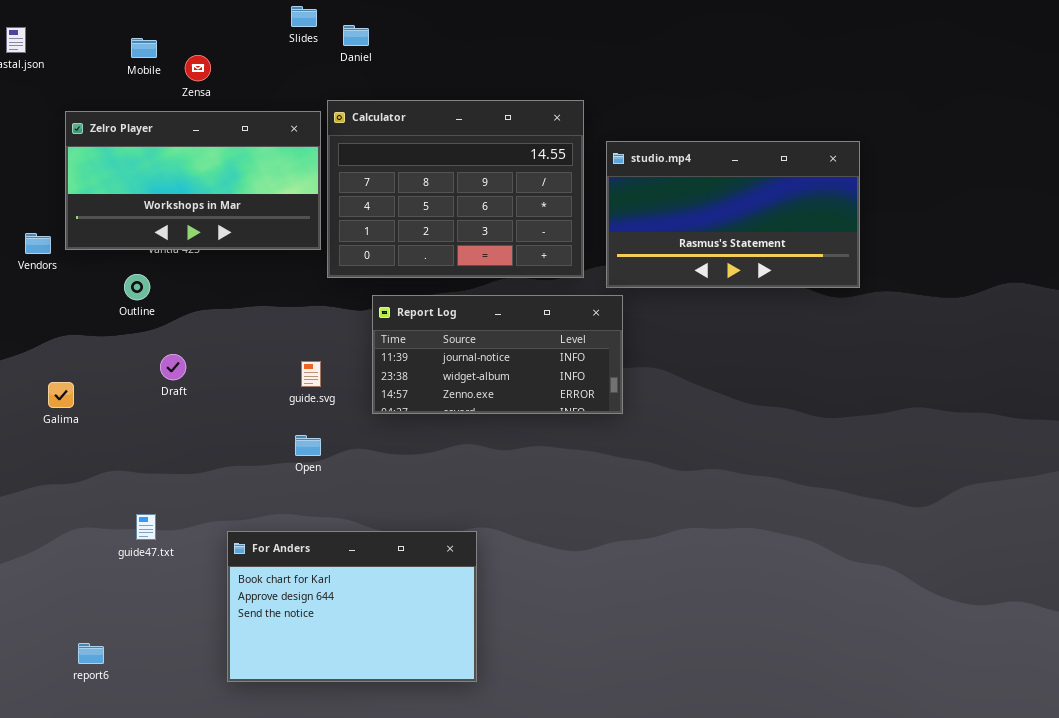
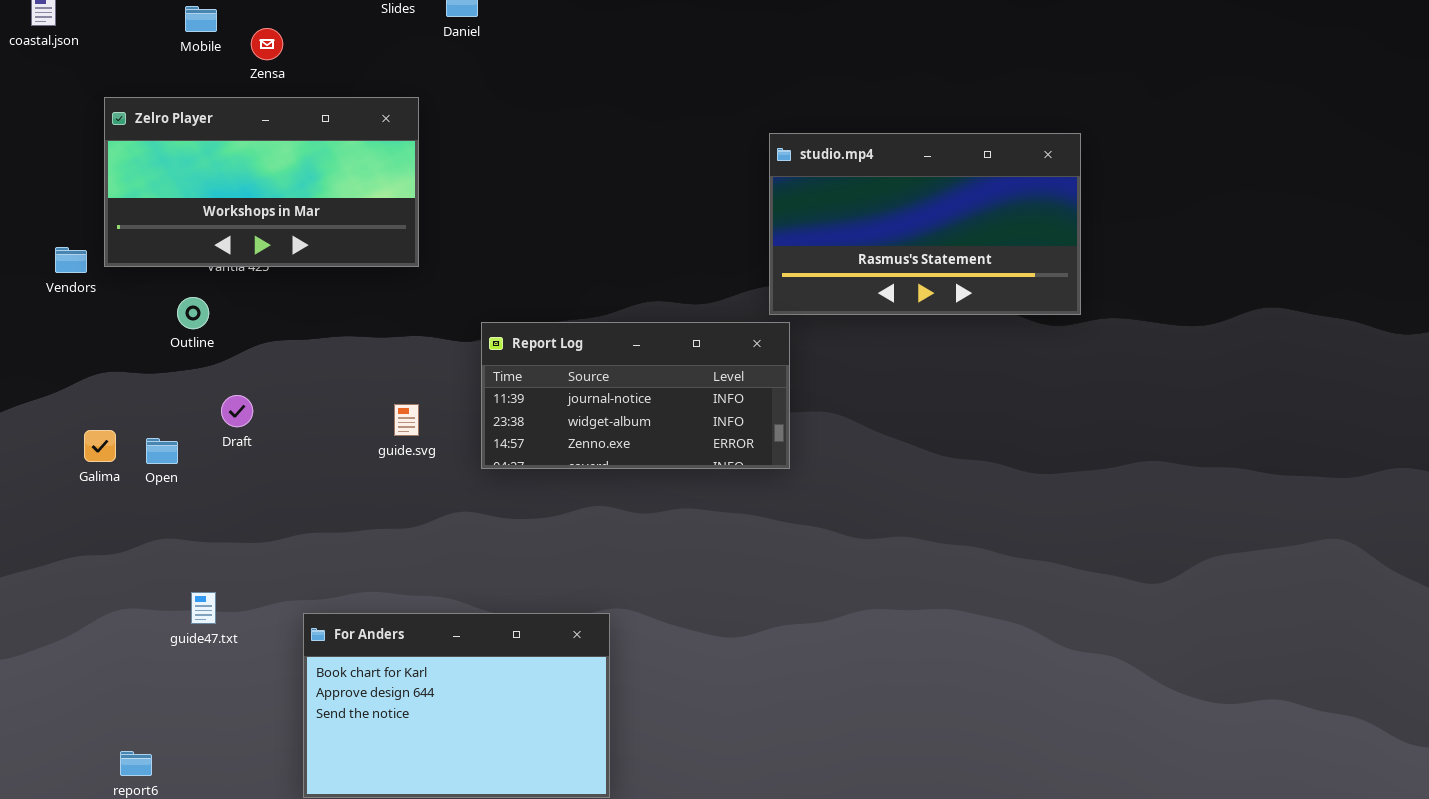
Calculator: [327,100,584,278] -> none, closed
Open: [295,435,321,456] -> [146,438,178,464], moved

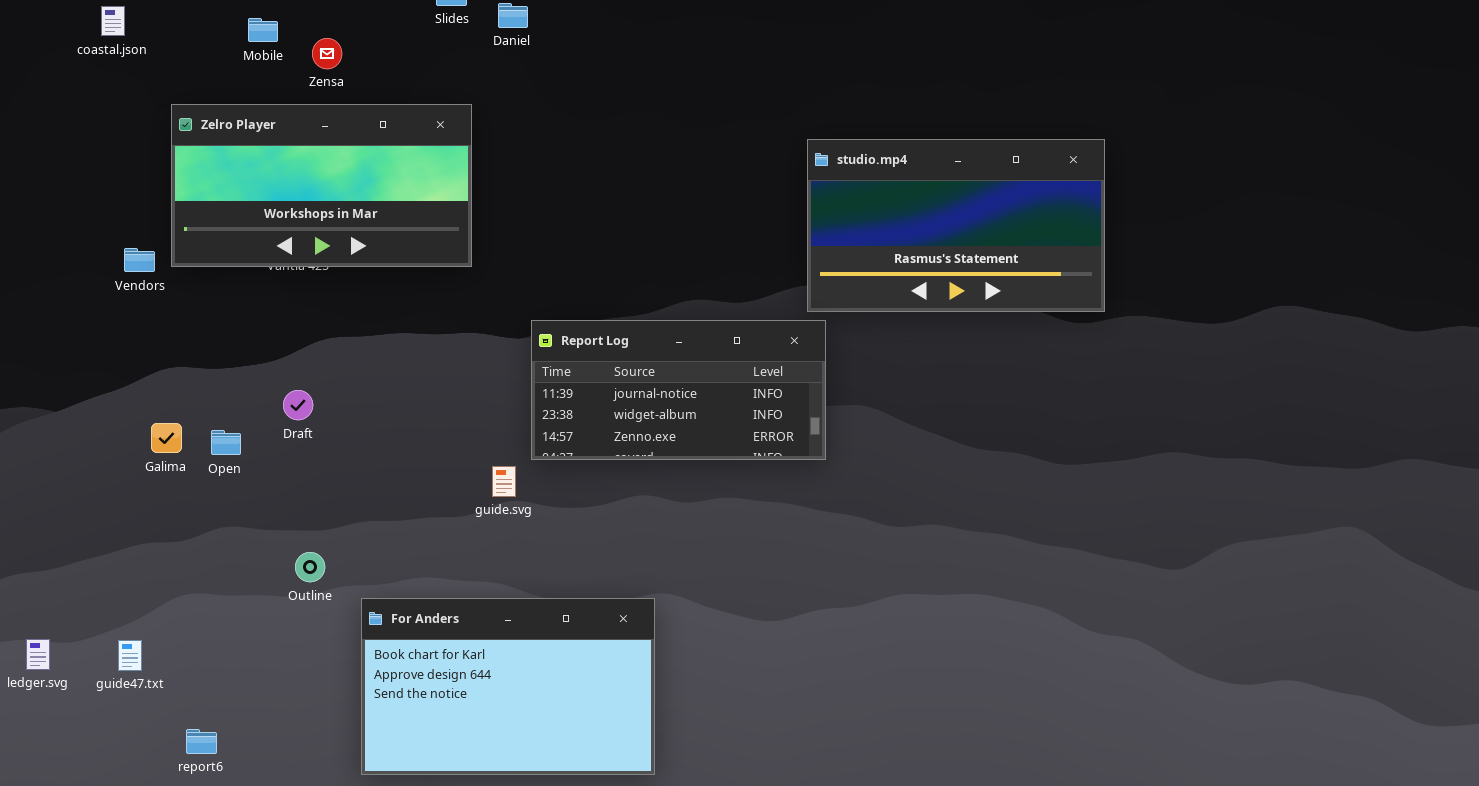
Outline: [177,297,209,329] -> [295,552,325,582], moved
guide.svg: [394,404,419,436] -> [492,466,516,497], moved
guide47.txt: [191,592,216,624] -> [118,640,142,671], moved

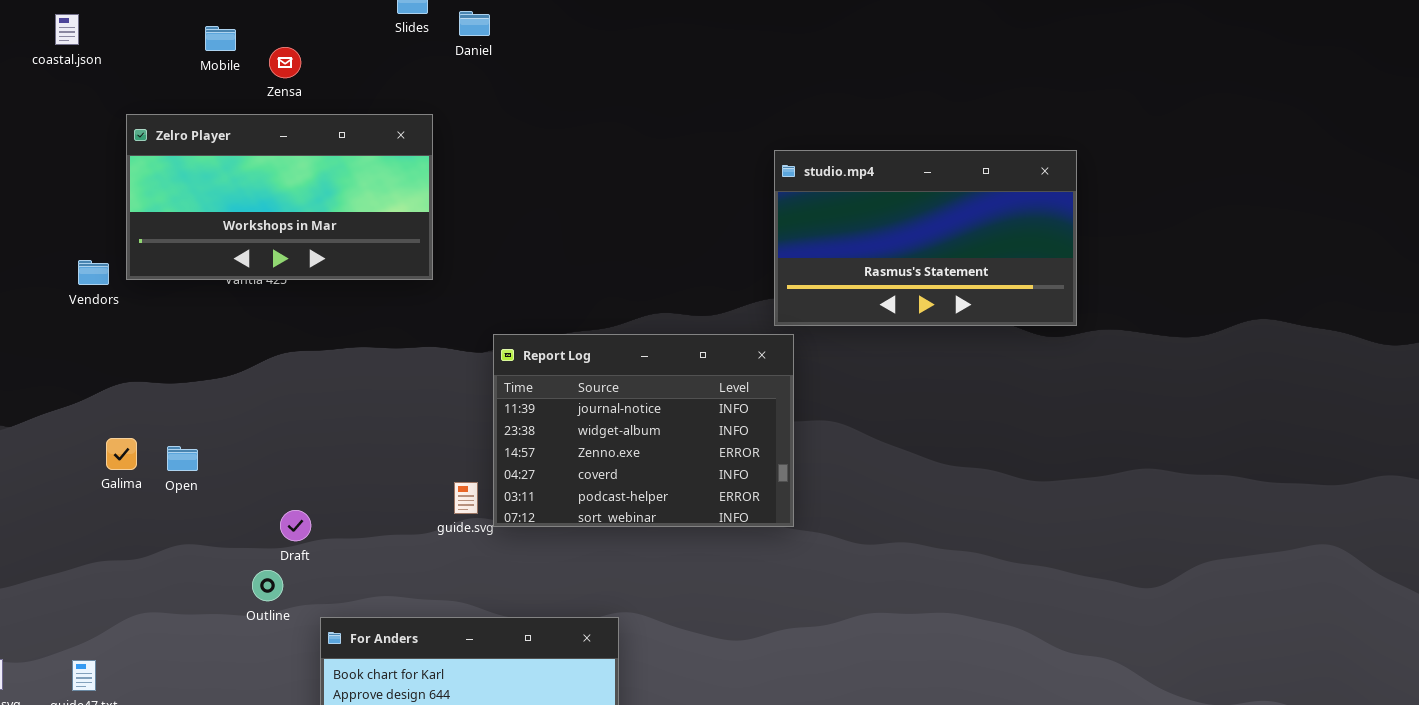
Report Log: [531,320,826,460] -> [493,334,794,527], resized
Draft: [283,390,313,420] -> [280,510,311,541], moved

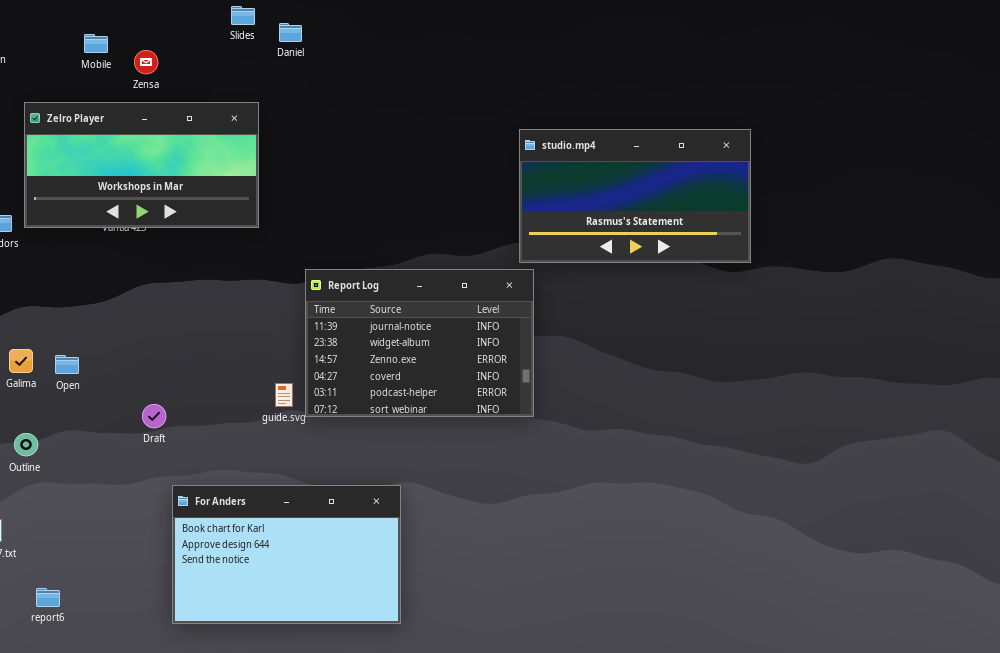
Outline: [252,570,283,601] -> [14,433,38,456], moved

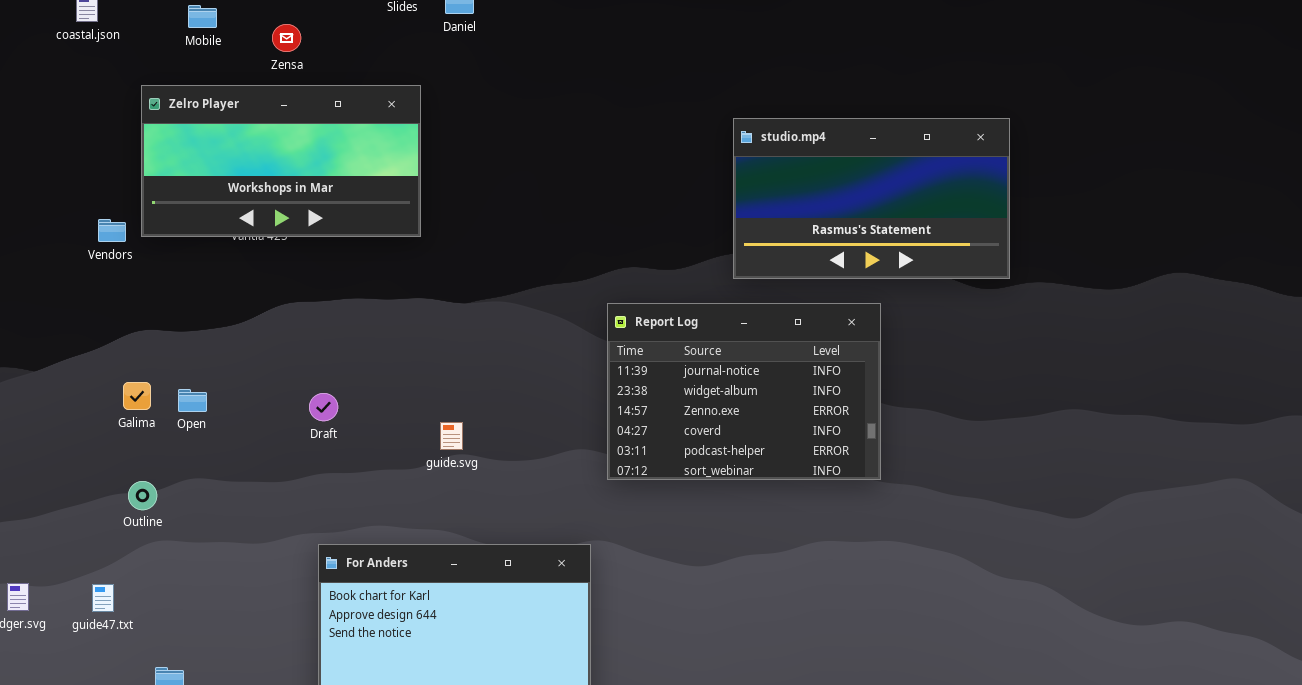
Mobile: [84,34,108,53] -> [188,5,217,28], moved
Report Log: [305,269,534,417] -> [607,303,881,480], moved
Draft: [142,404,166,428] -> [309,393,338,421], moved

